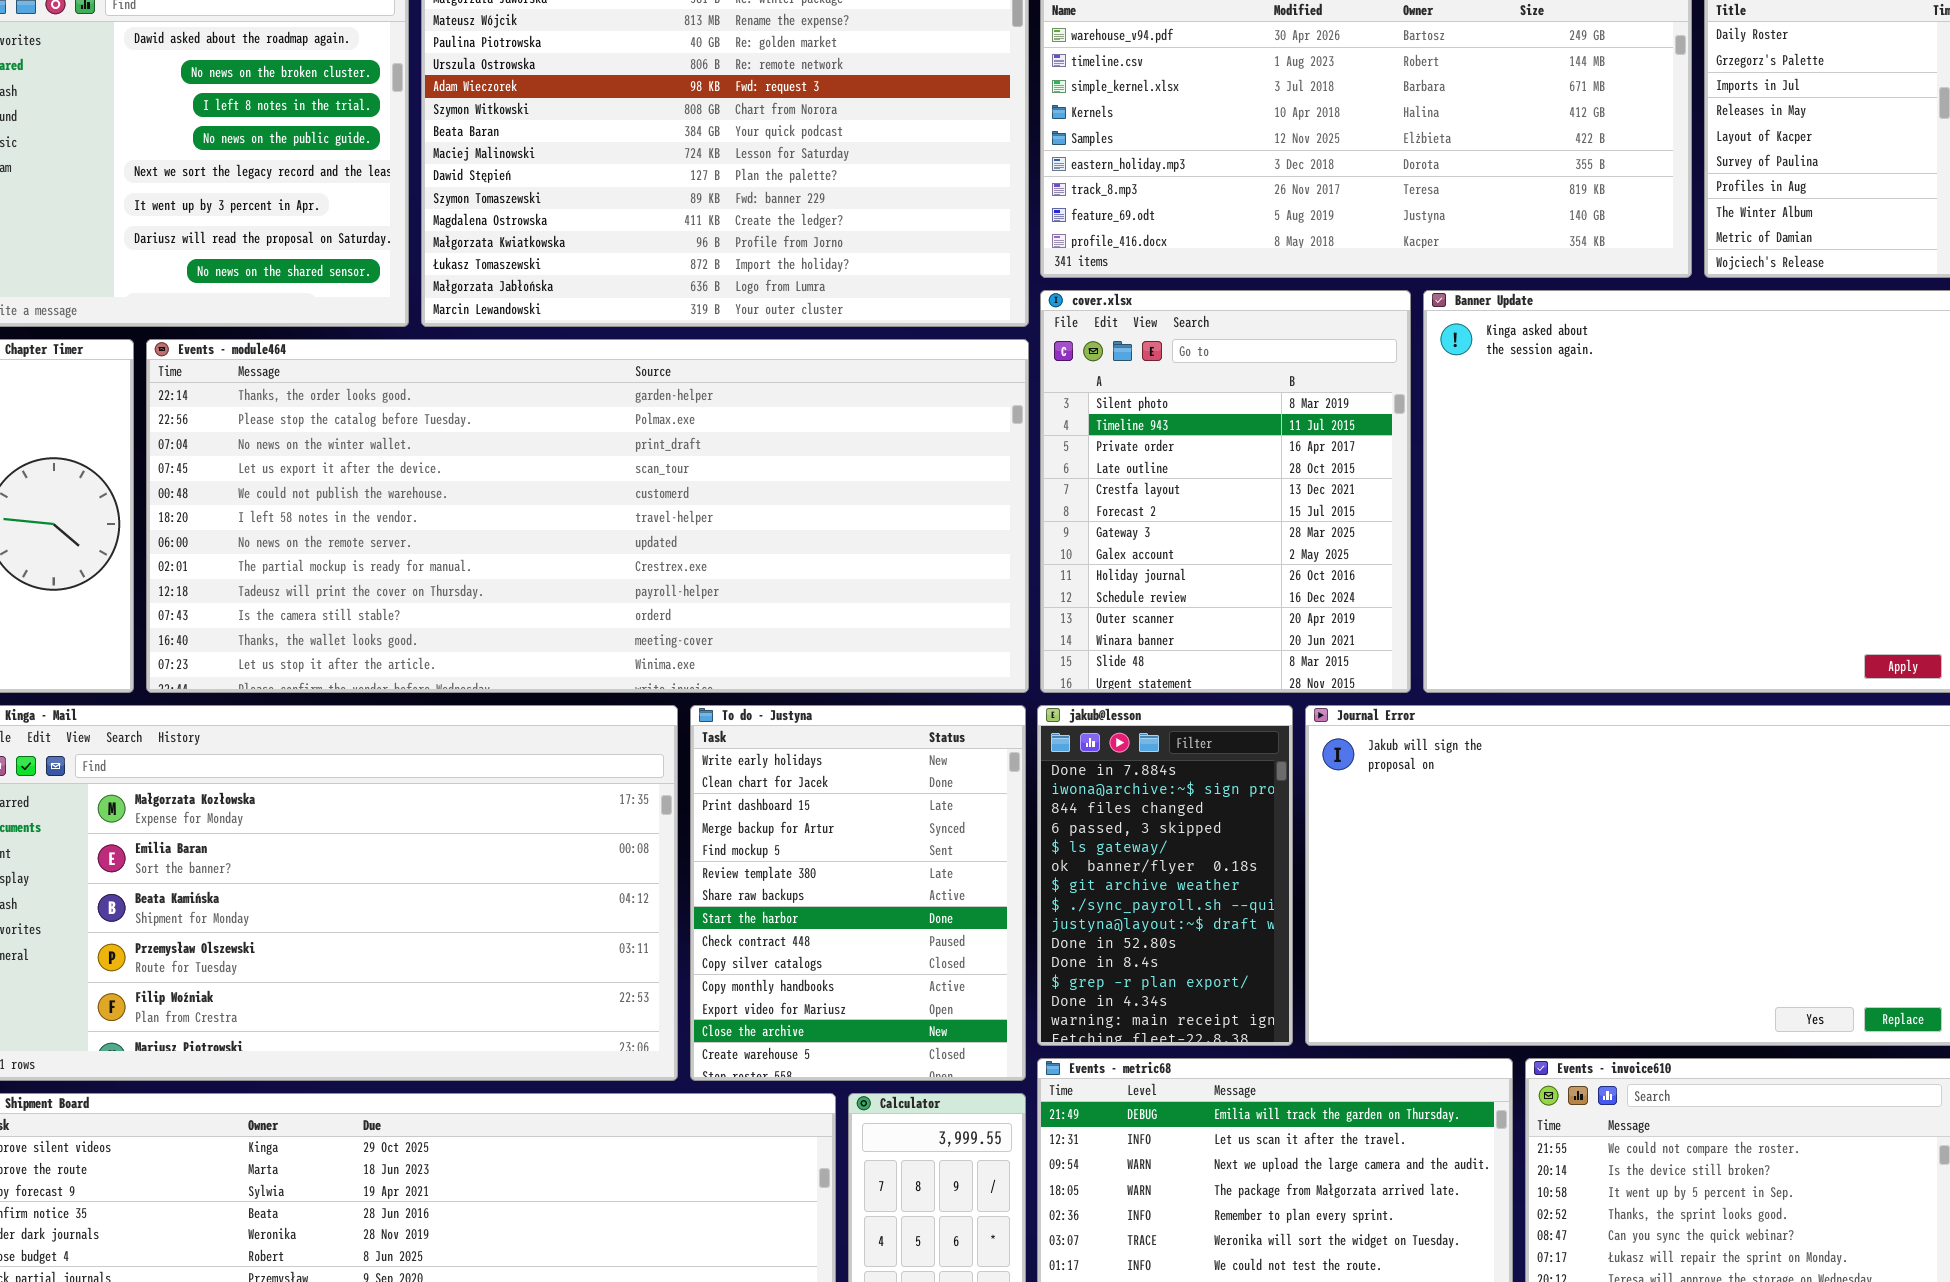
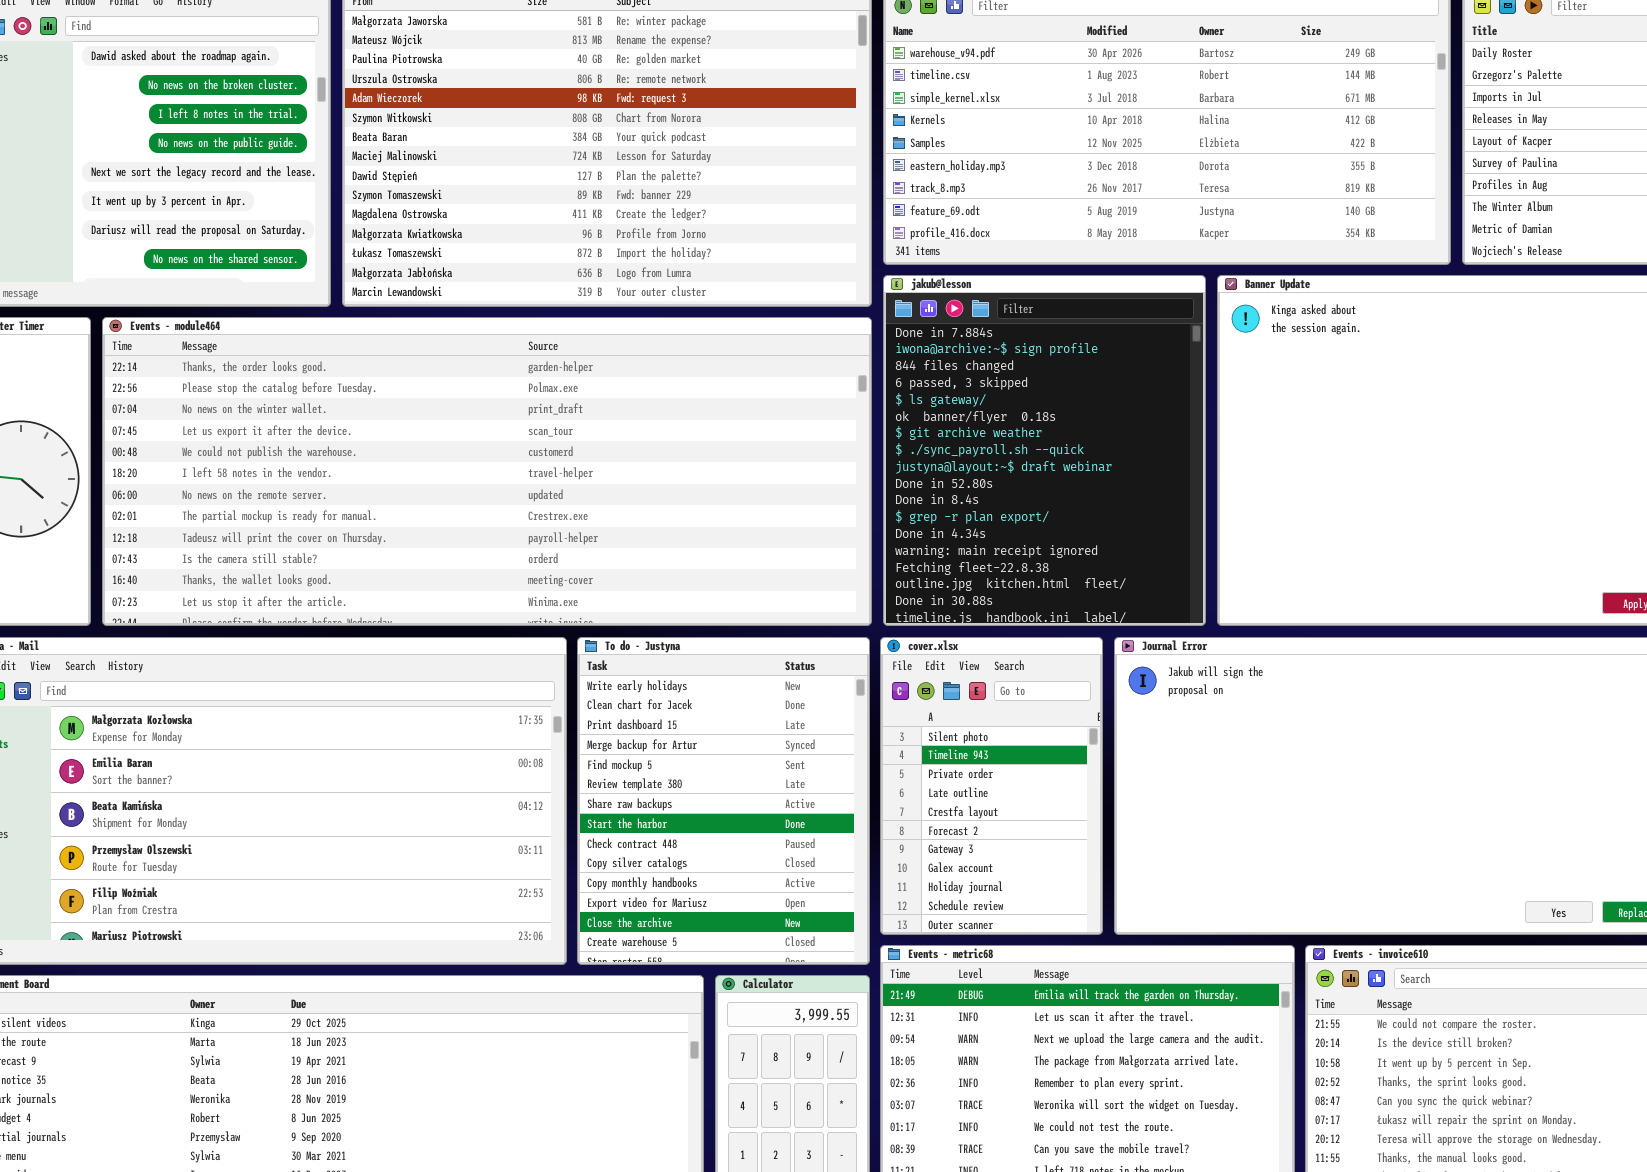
cover.xlsx: [1040,290,1411,693] -> [880,637,1103,935], moved, resized
jakub@lesson: [1037,705,1293,1046] -> [883,275,1206,626], moved, resized

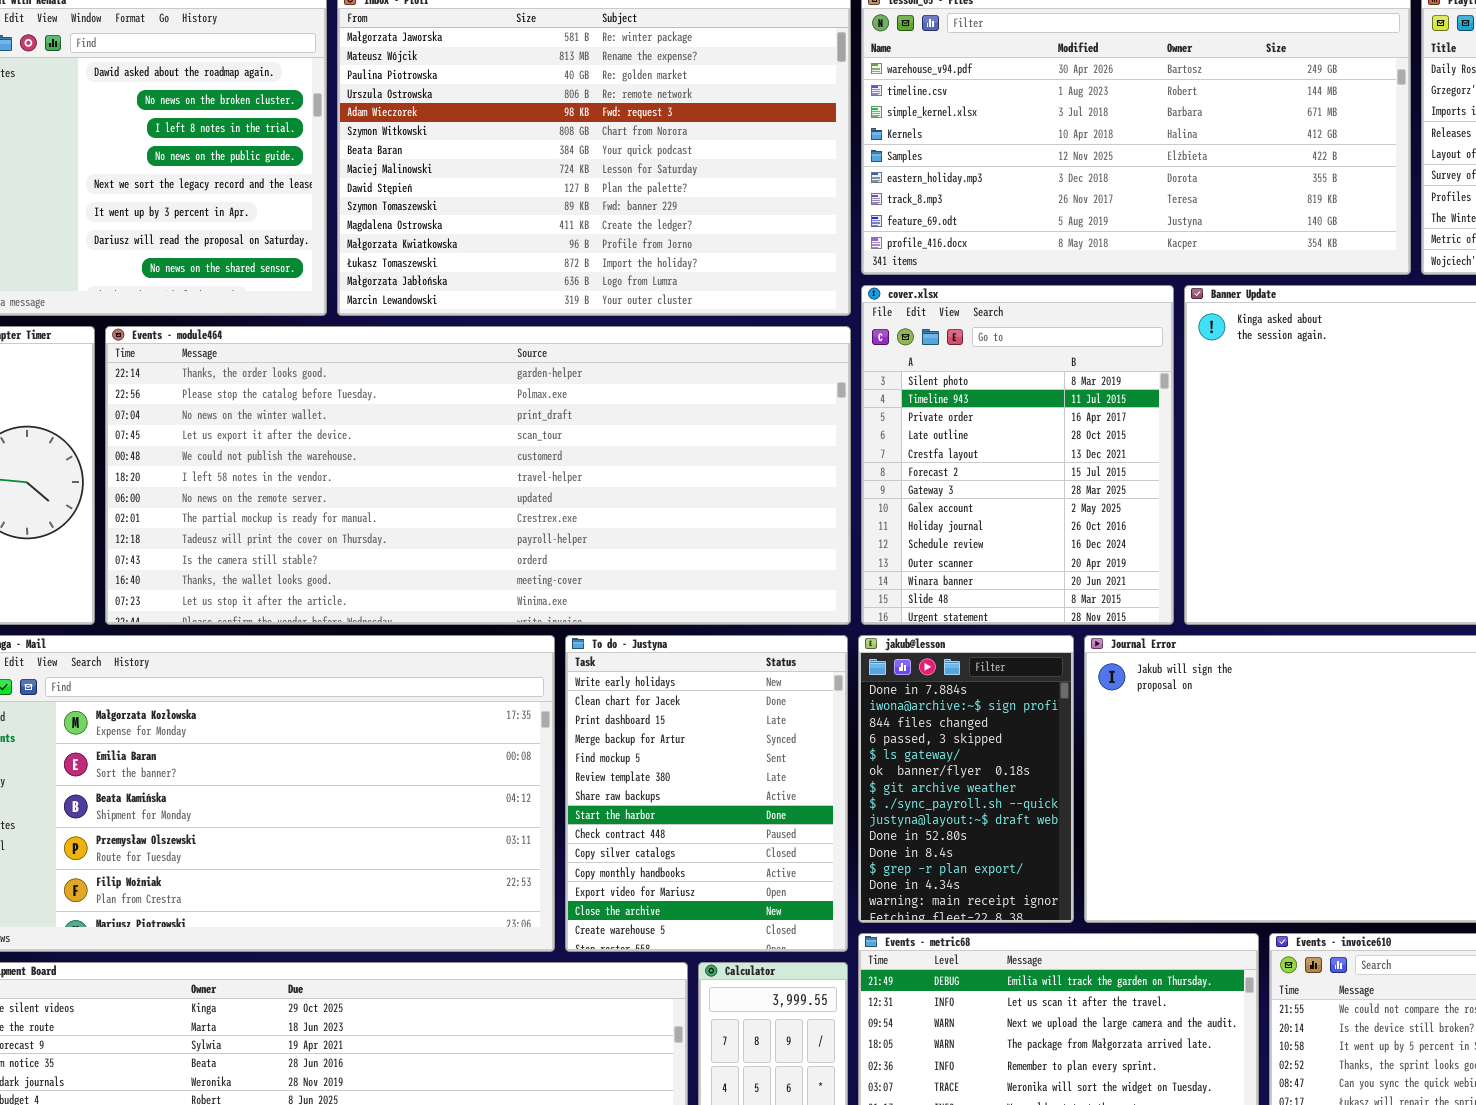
jakub@lesson: [883,275,1206,626] -> [858,635,1074,923], moved, resized
cover.xlsx: [880,637,1103,935] -> [861,285,1174,625], moved, resized

